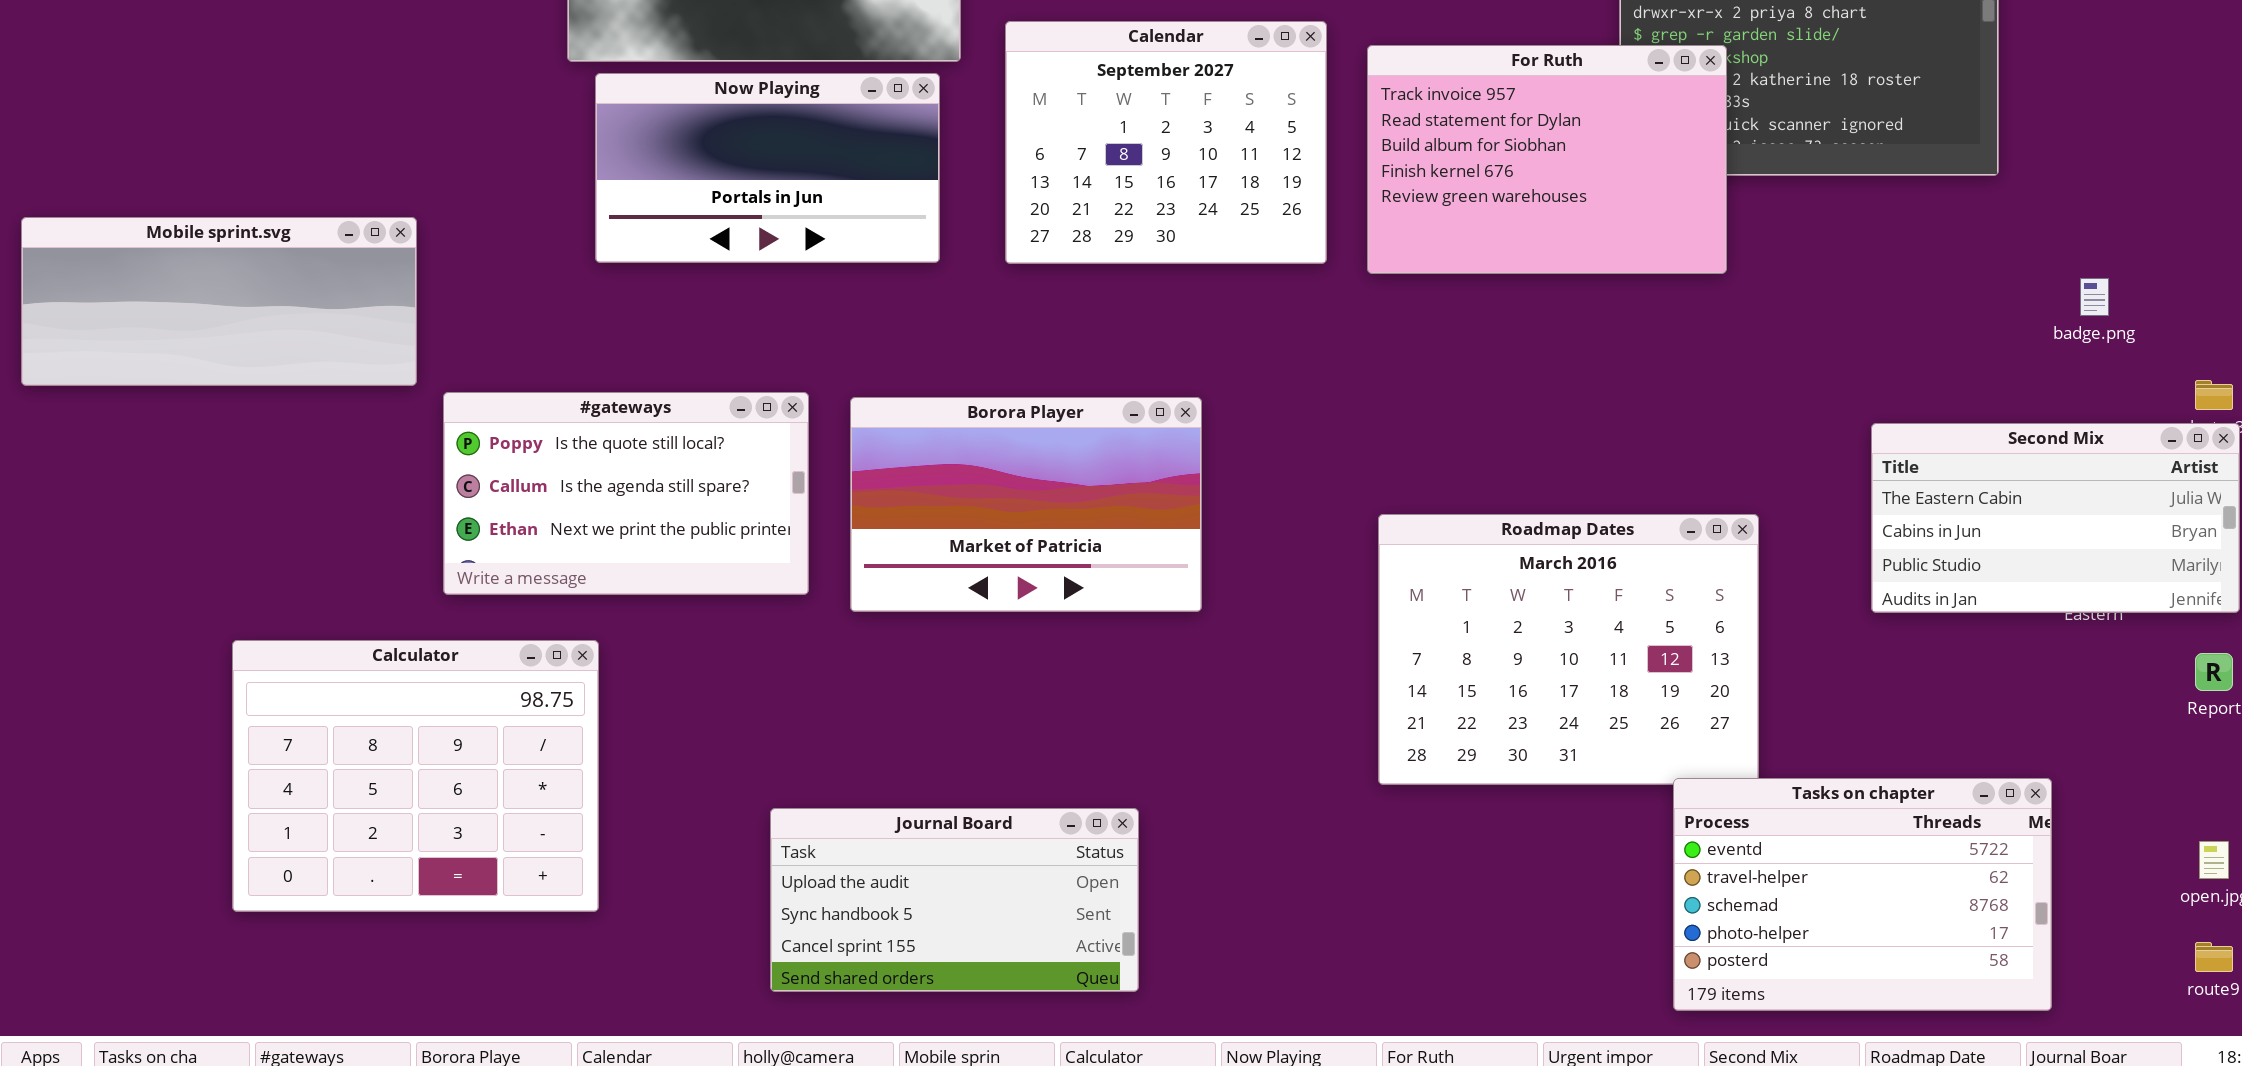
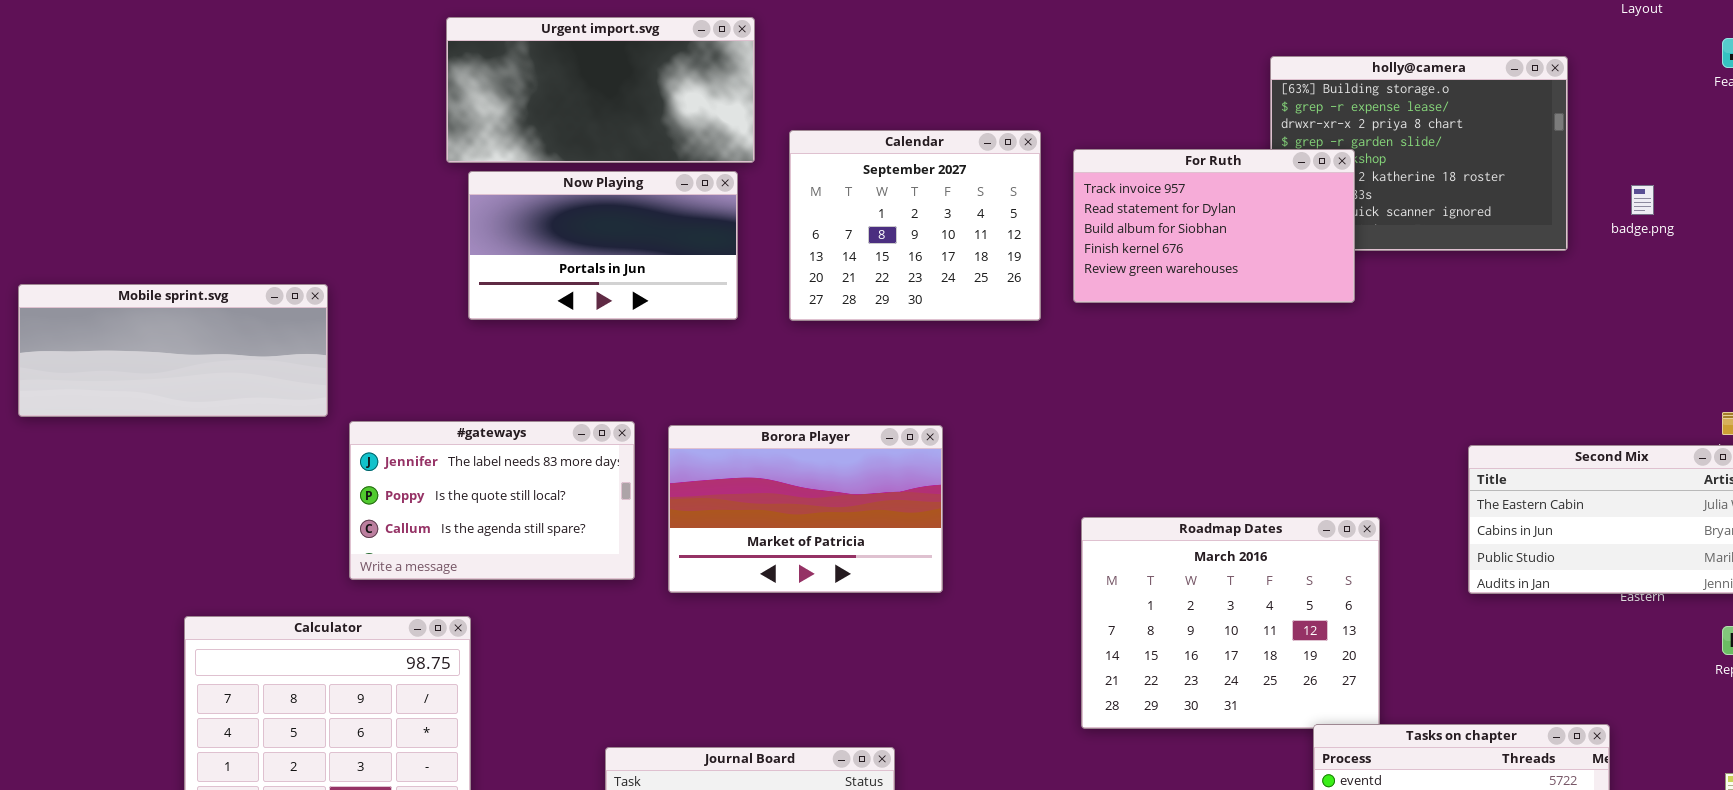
For Ruth: [1367,45,1727,274] -> [1073,149,1355,303], resized
badge.png: [2080,278,2109,316] -> [1631,185,1654,215], moved
#gateways: [443,392,809,595] -> [349,421,635,580], scrolled up 1 row

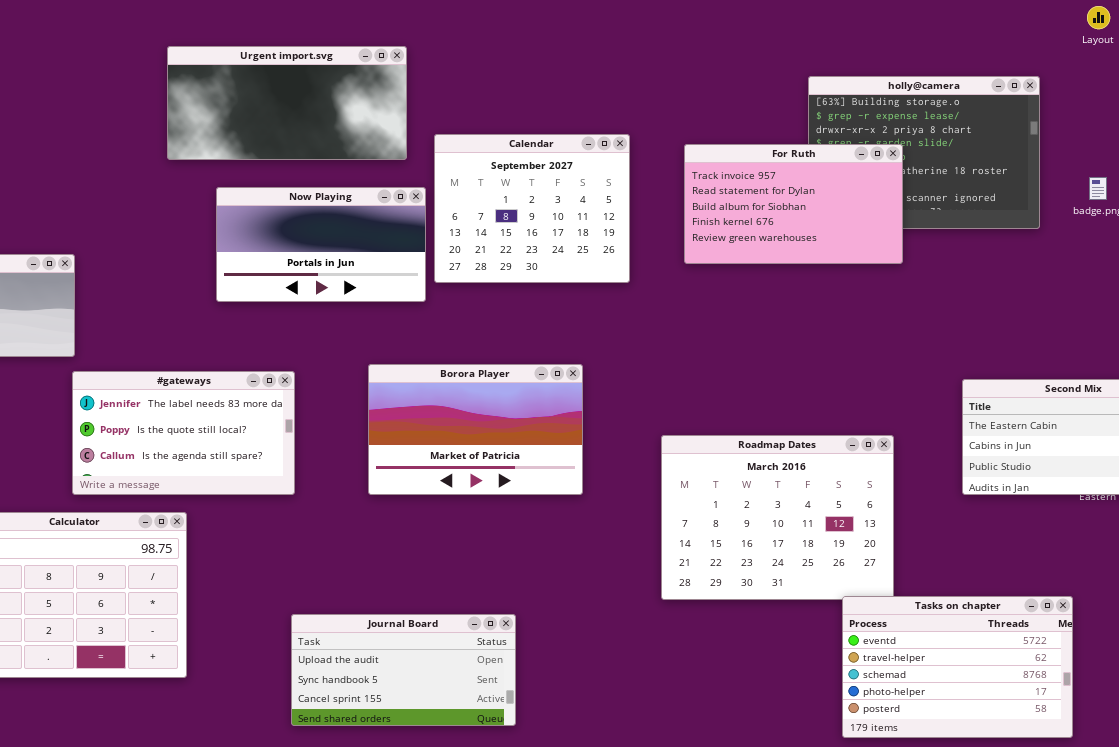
For Ruth: [1073,149,1355,303] -> [684,144,903,264], moved
Now Playing: [468,171,738,320] -> [216,187,426,302], moved
#gateways: [349,421,635,580] -> [72,371,295,495], moved
Borora Player: [668,425,943,593] -> [368,364,583,495], moved

